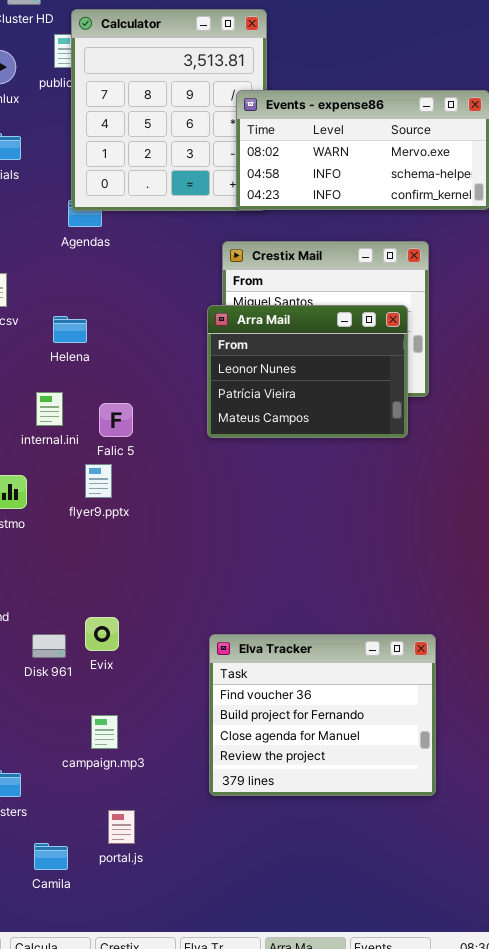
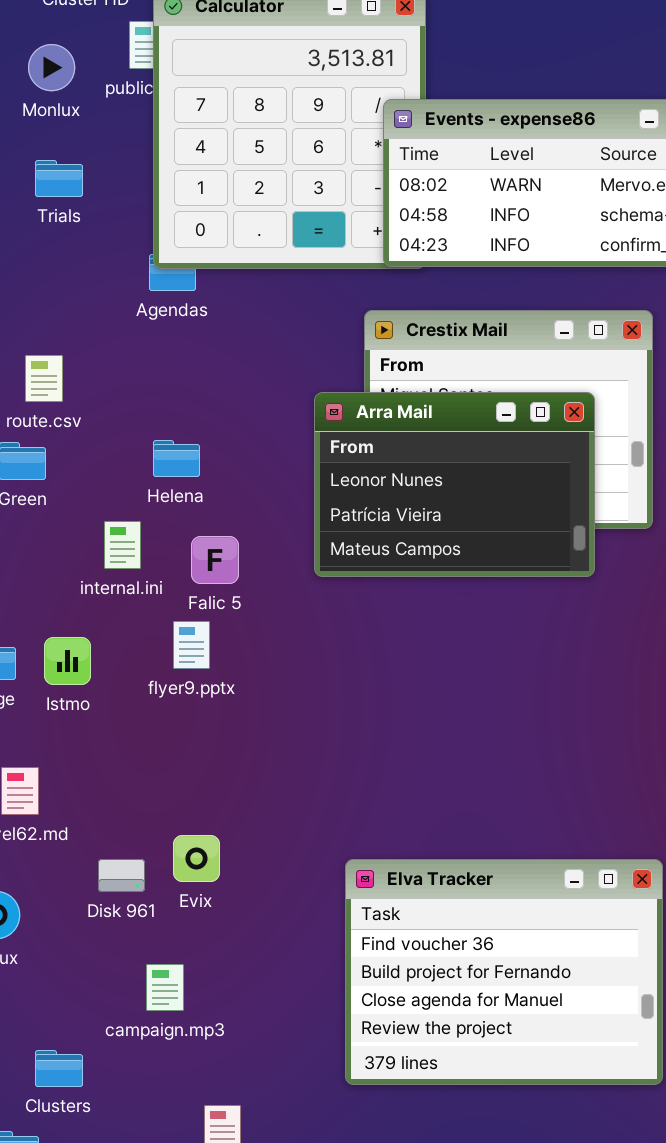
Arra Mail: [207,305,408,438] -> [314,392,595,577], moved
Helena: [53,316,87,343] -> [153,440,200,477], moved
campaign.mp3: [91,715,118,749] -> [146,964,184,1011], moved

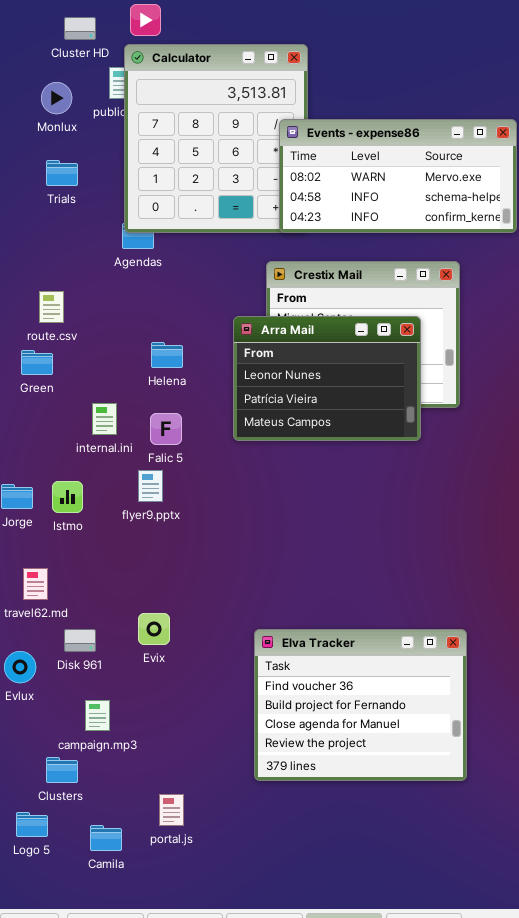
Helena: [153,440,200,477] -> [151,342,183,368], moved
Disk 961: [98,859,145,892] -> [64,629,96,652], moved
campaign.mp3: [146,964,184,1011] -> [85,700,110,731], moved

